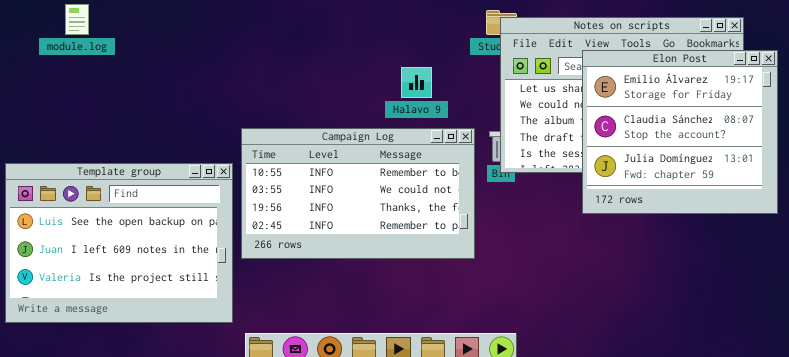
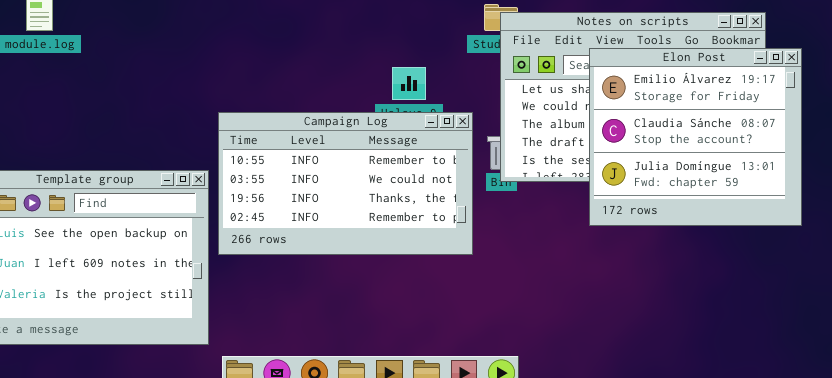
Campaign Log: [241,128,475,259] -> [218,112,473,255], moved

